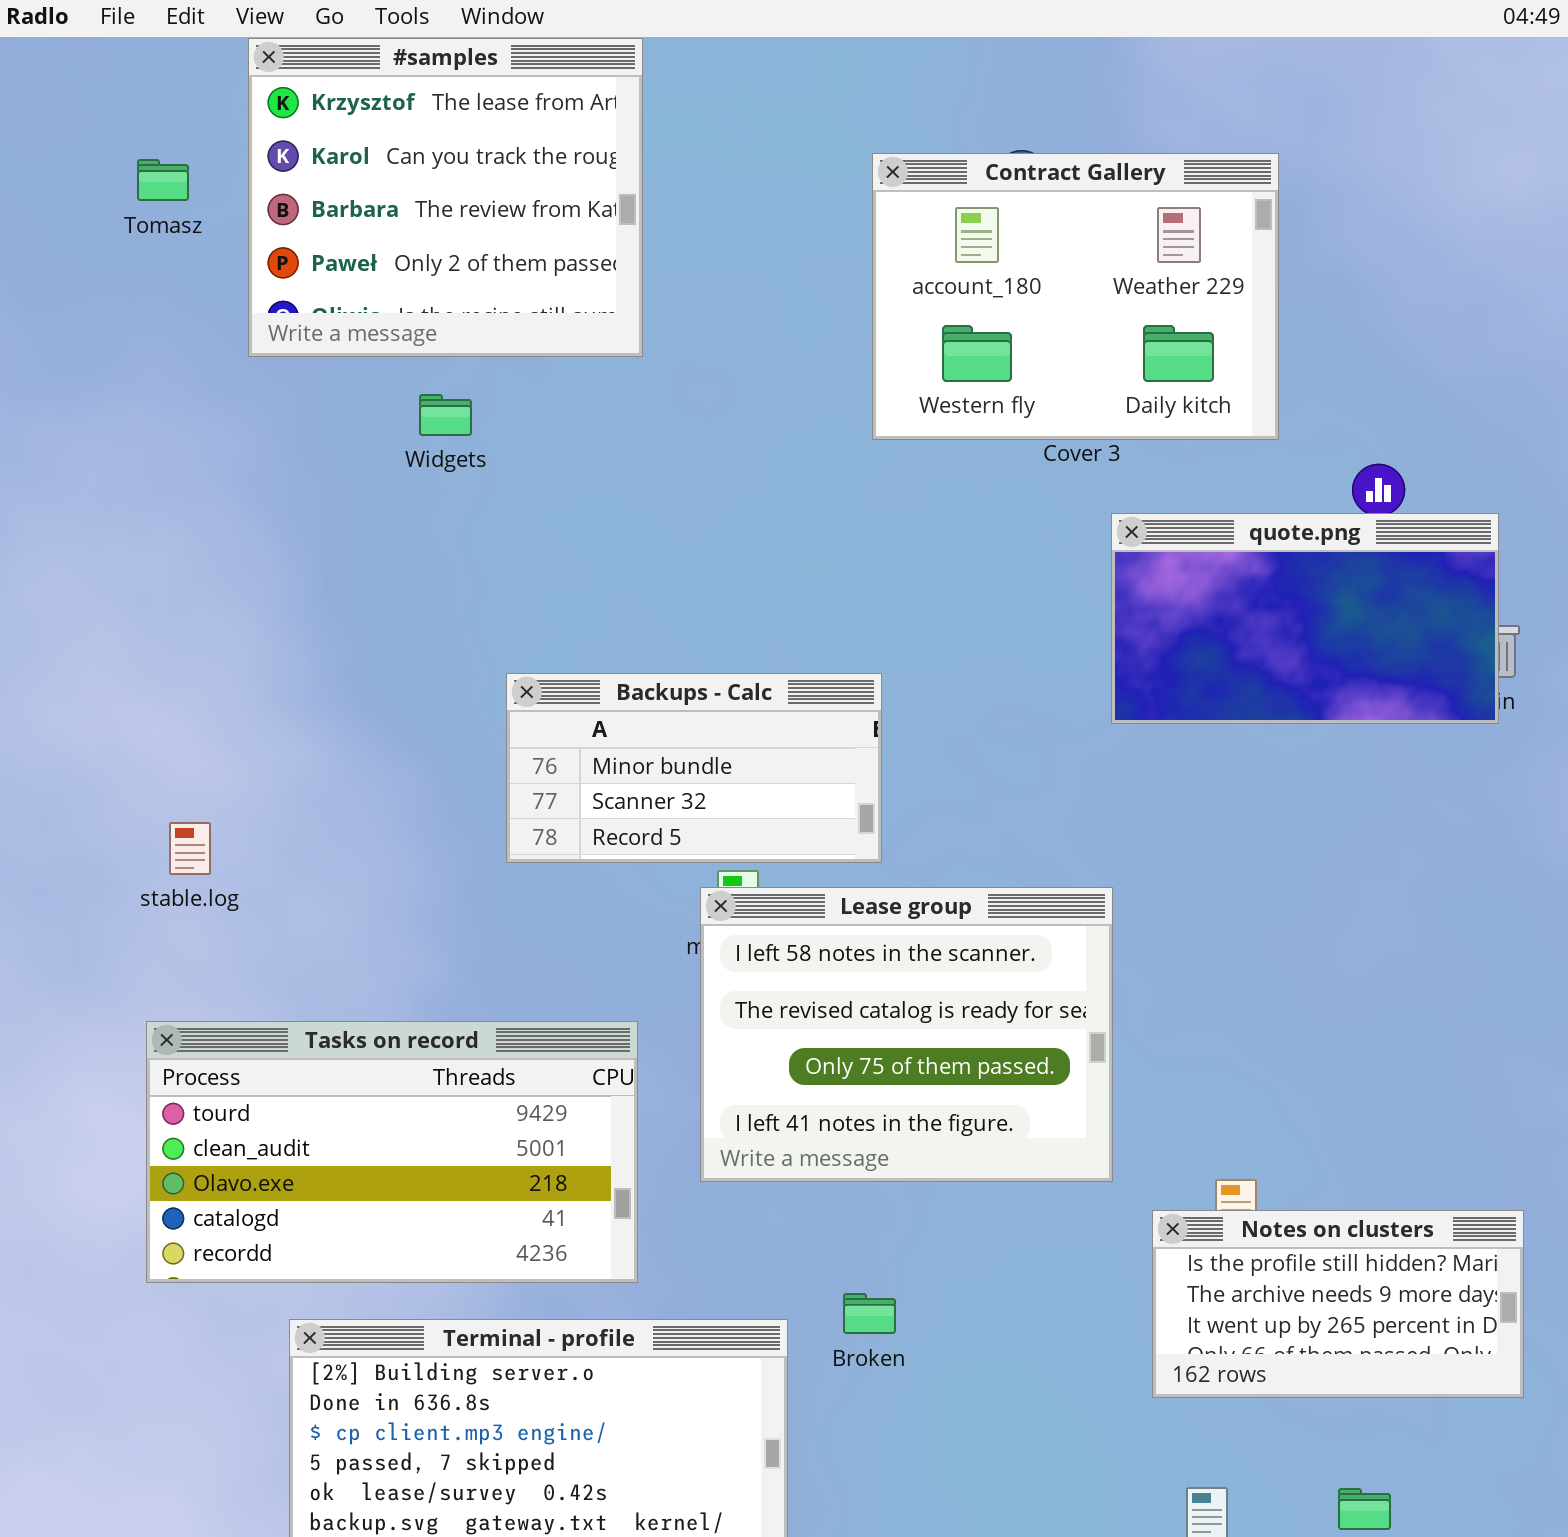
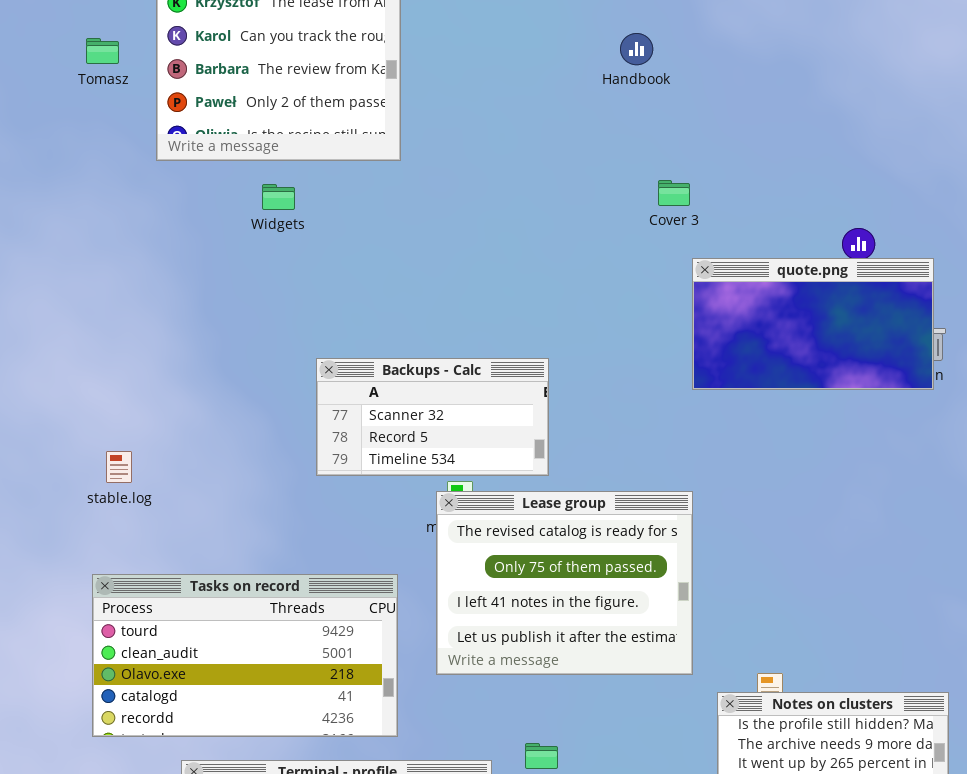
Contract Gallery: [872,153,1279,440] -> none, closed
Backups - Calc: [506,673,882,863] -> [316,358,549,476], scrolled down 1 row
Lease group: [700,887,1113,1182] -> [436,491,693,675], scrolled down 1 row

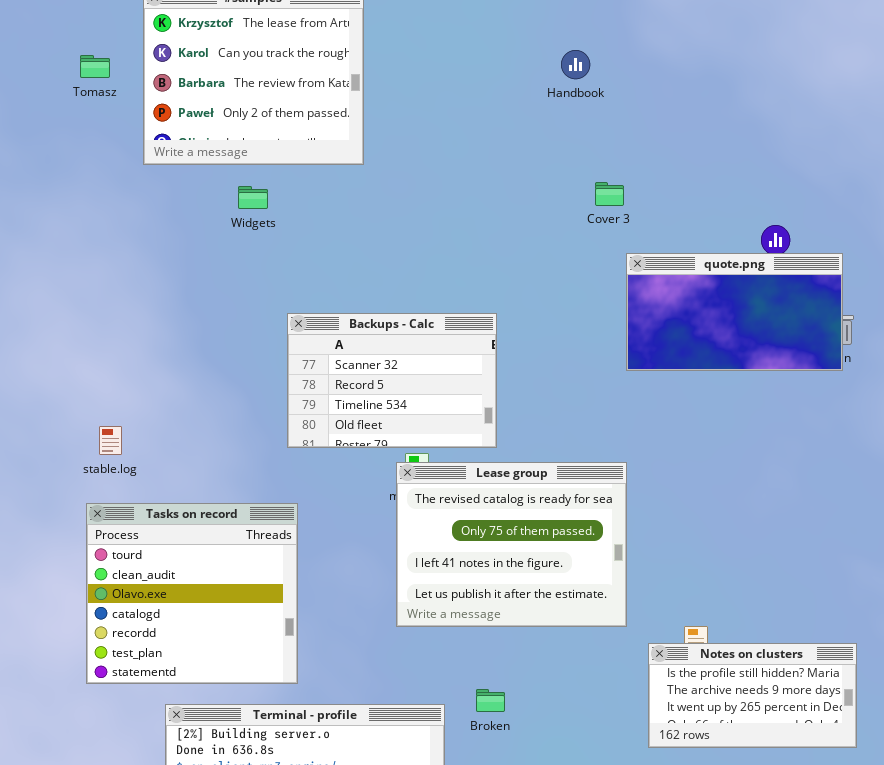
Backups - Calc: [316,358,549,476] -> [287,313,497,448], resized
Tasks on record: [92,574,398,737] -> [86,503,298,684], resized

